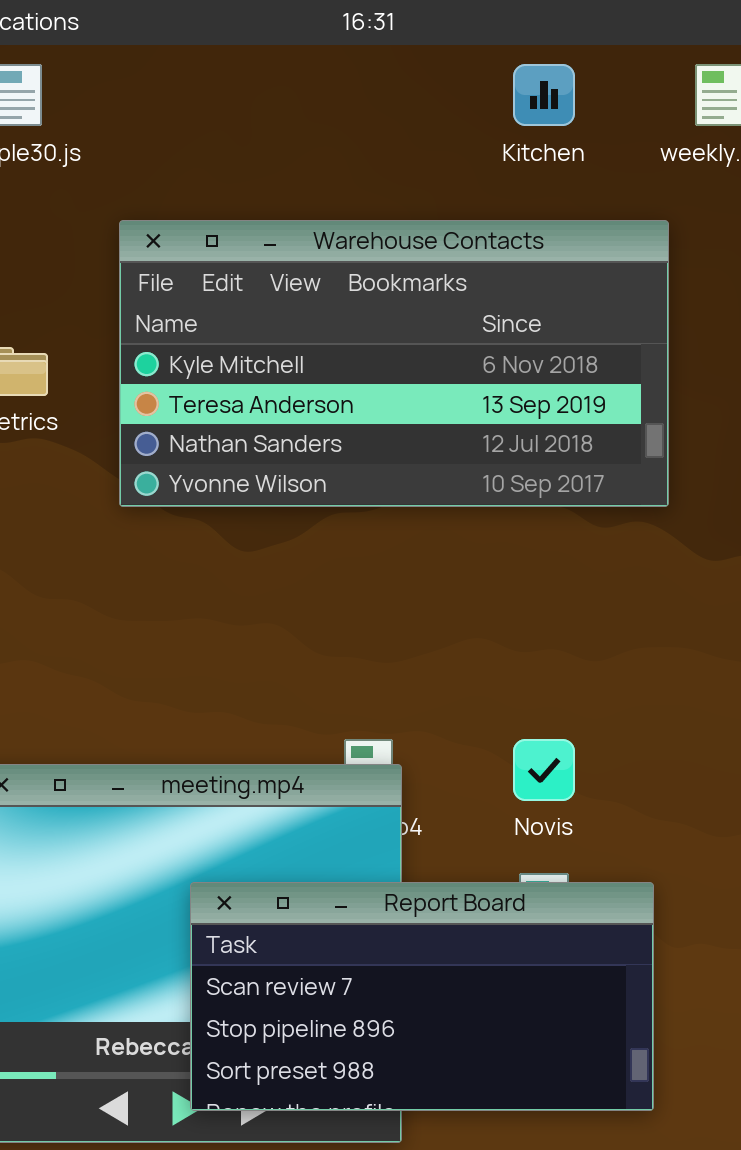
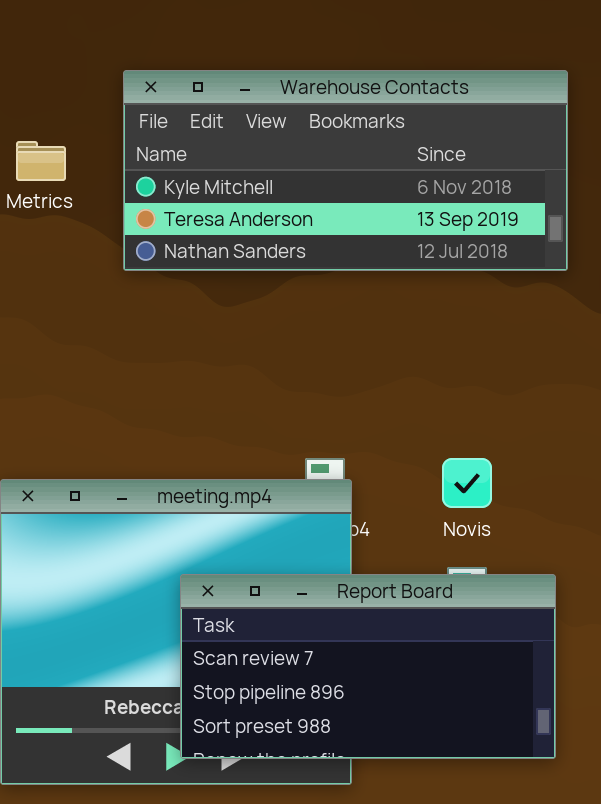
Warehouse Contacts: [119,220,669,507] -> [123,70,568,271], resized

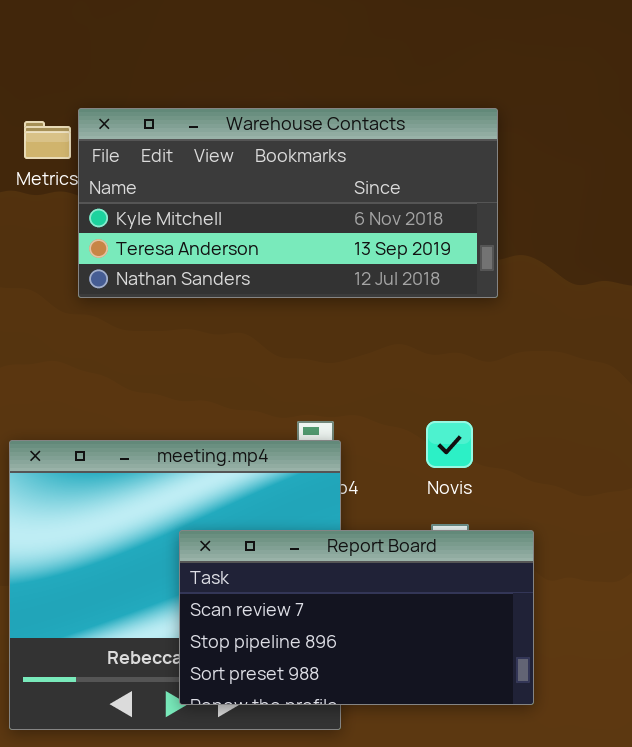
Warehouse Contacts: [123,70,568,271] -> [78,108,498,298], moved

